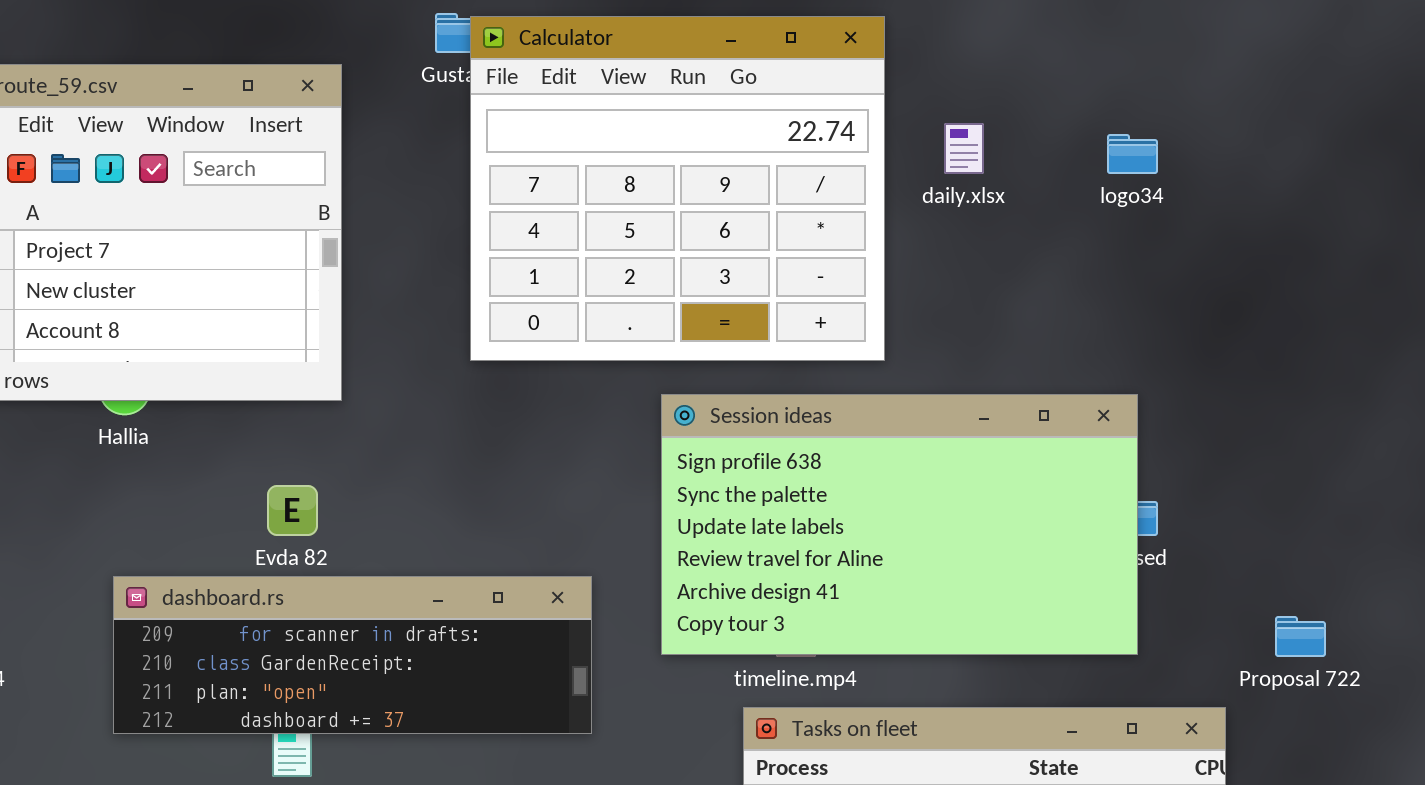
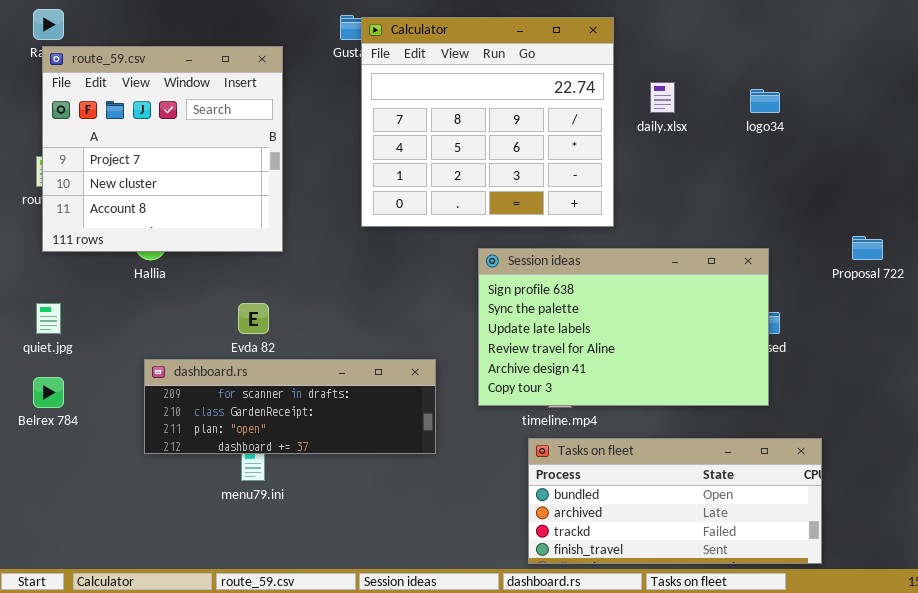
Proposal 722: [1275,616,1326,657] -> [852,236,883,260], moved

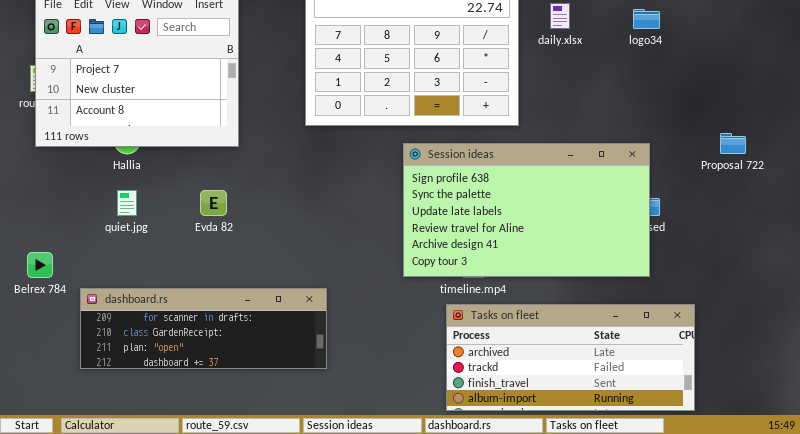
quiet.jpg: [36,303,61,334] -> [117,190,137,216], moved
dashboard.rs: [144,359,436,454] -> [80,288,327,369], moved
Tasks on fleet: [528,438,822,564] -> [446,304,695,411], scrolled down 1 row

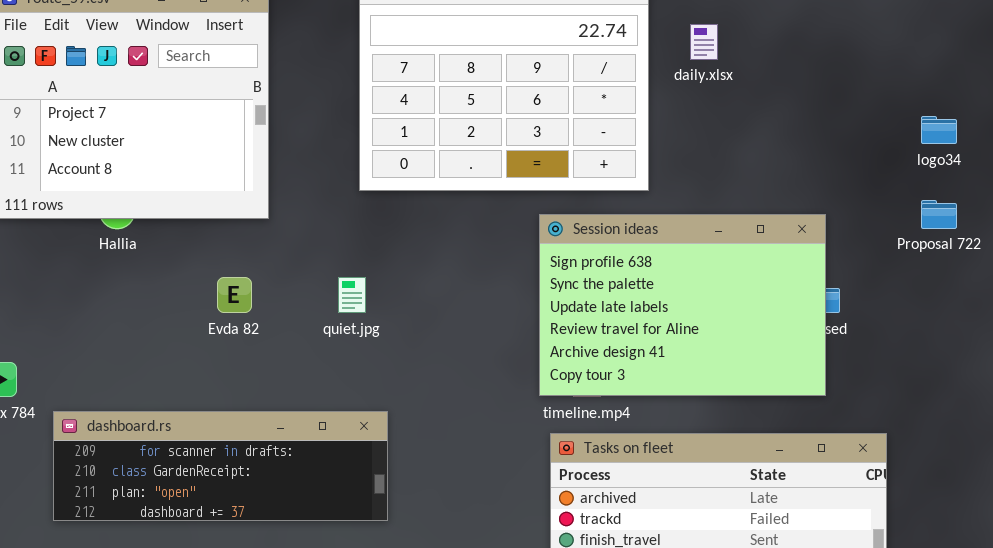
logo34: [633,9,660,29] -> [921,116,957,144], moved
Session ideas: [403,143,650,277] -> [539,214,826,396], resized
quiet.jpg: [117,190,137,216] -> [338,277,366,313], moved

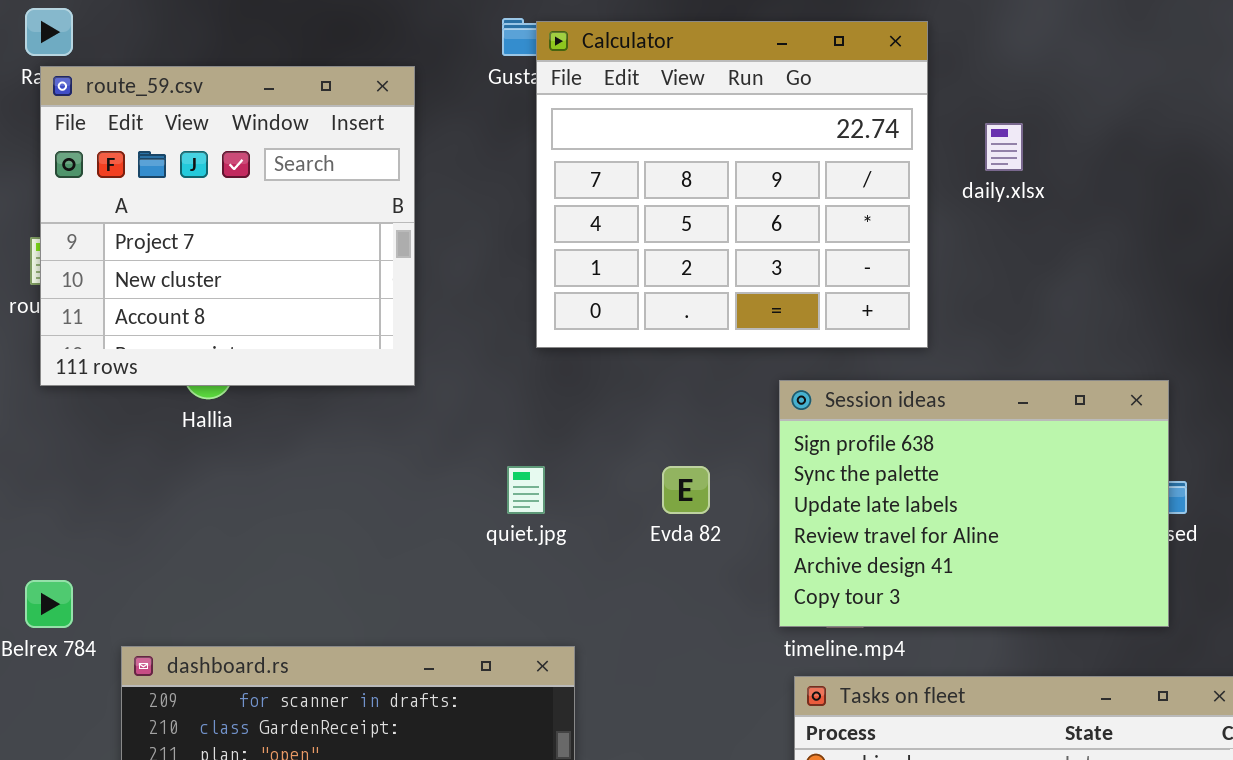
Evda 82: [217,277,252,313] -> [662,466,710,514], moved

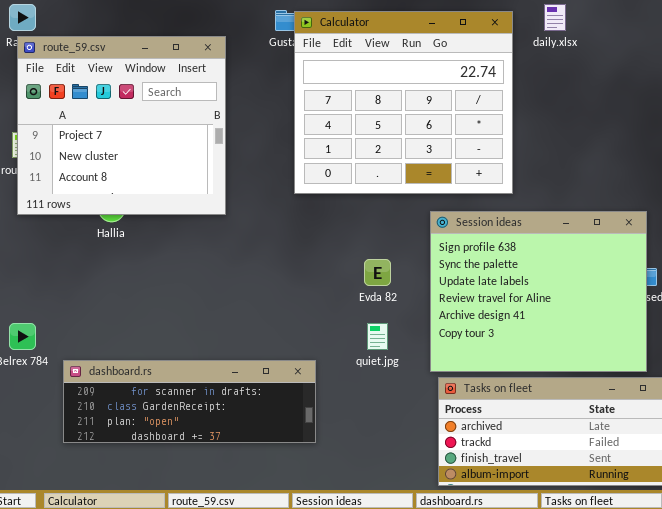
daily.xlsx: [985,123,1023,171] -> [544,4,566,31], moved
Session ideas: [779,380,1169,627] -> [430,211,647,372], resized
quiet.jpg: [507,466,545,514] -> [367,323,388,350], moved

